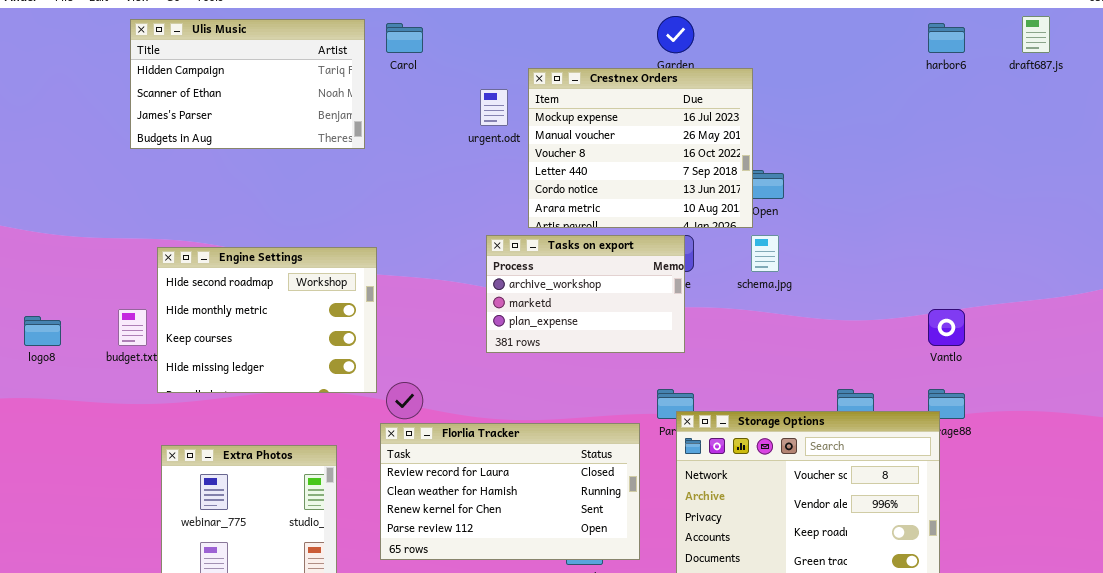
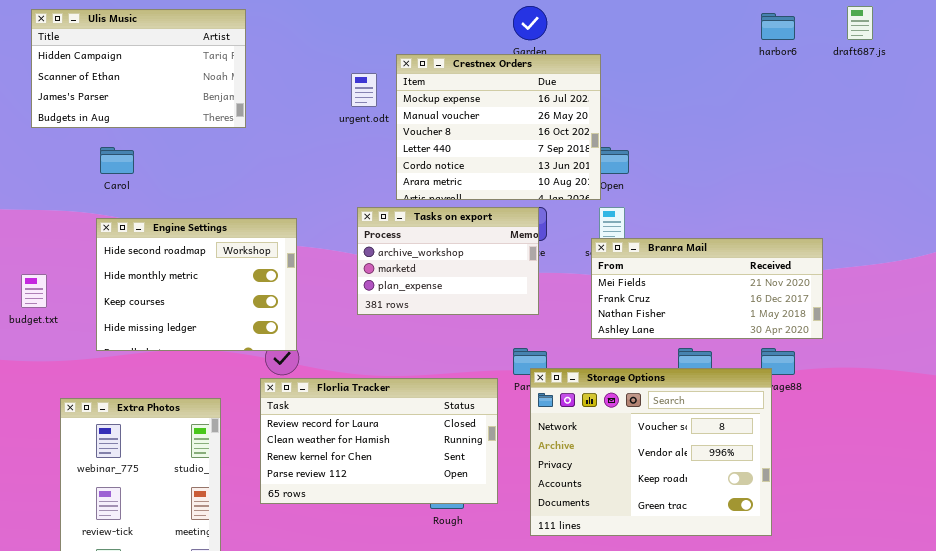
Carol: [386,23,423,53] -> [100,147,134,174], moved
Engine Settings: [157,247,377,393] -> [96,218,297,351], moved
Branra Mail: none -> [591,238,823,339], opened

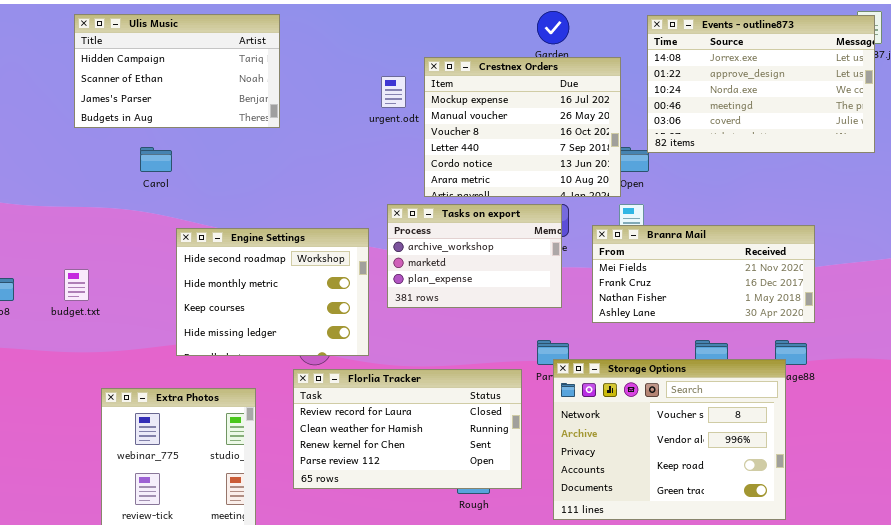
Events - outline873: none -> [647,15,875,153], opened
Engine Settings: [96,218,297,351] -> [176,228,369,356], moved
Branra Mail: [591,238,823,339] -> [592,225,815,323], moved

